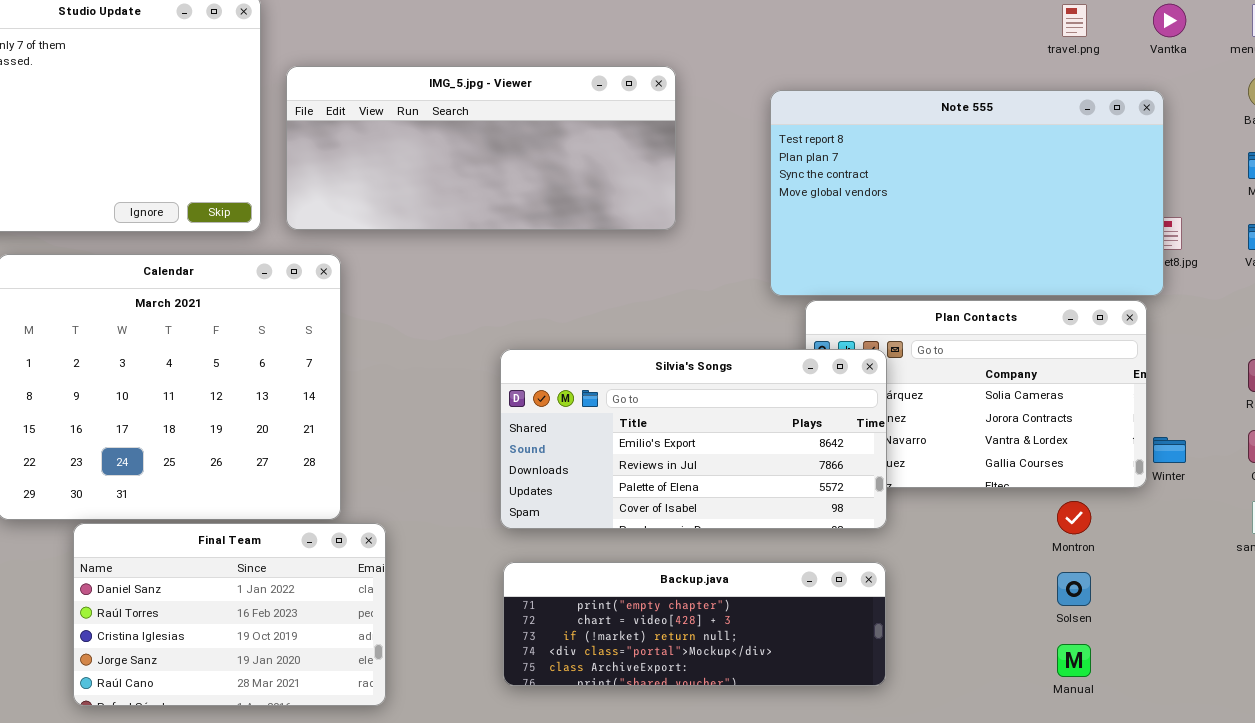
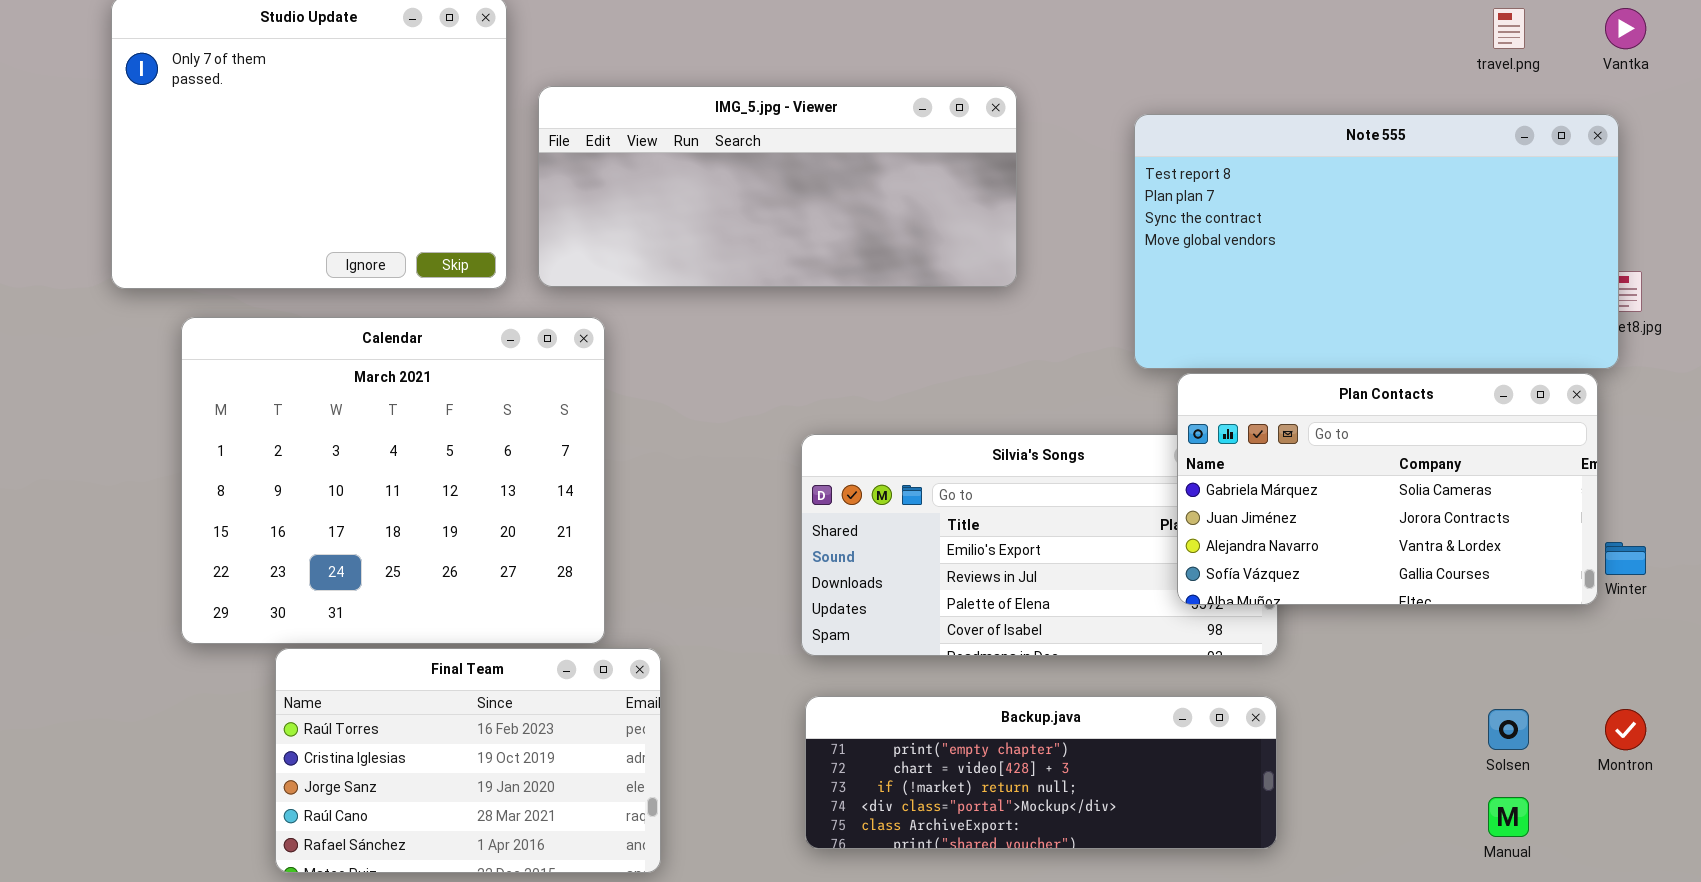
Plan Contacts: [805,300,1147,488] -> [1177,373,1598,605], raised
Montron: [1057,501,1091,534] -> [1605,709,1646,750], moved
Final Team: [73,523,386,706] -> [275,648,661,873], scrolled down 1 row

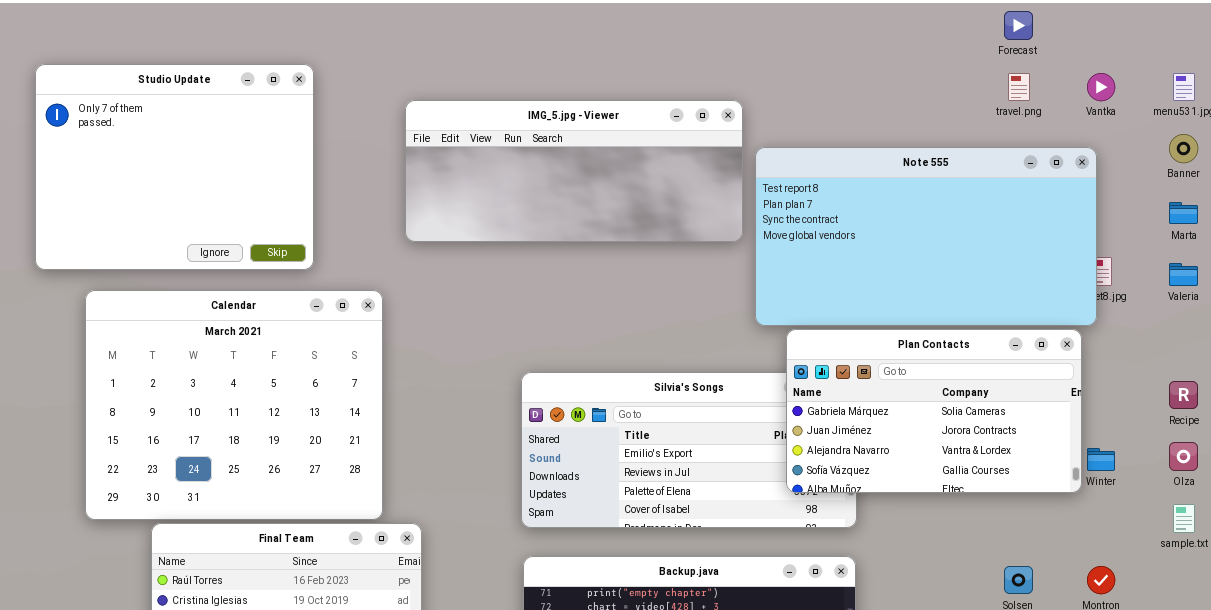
IMG_5.jpg - Viewer: [538,86,1017,287] -> [405,100,743,242], moved

